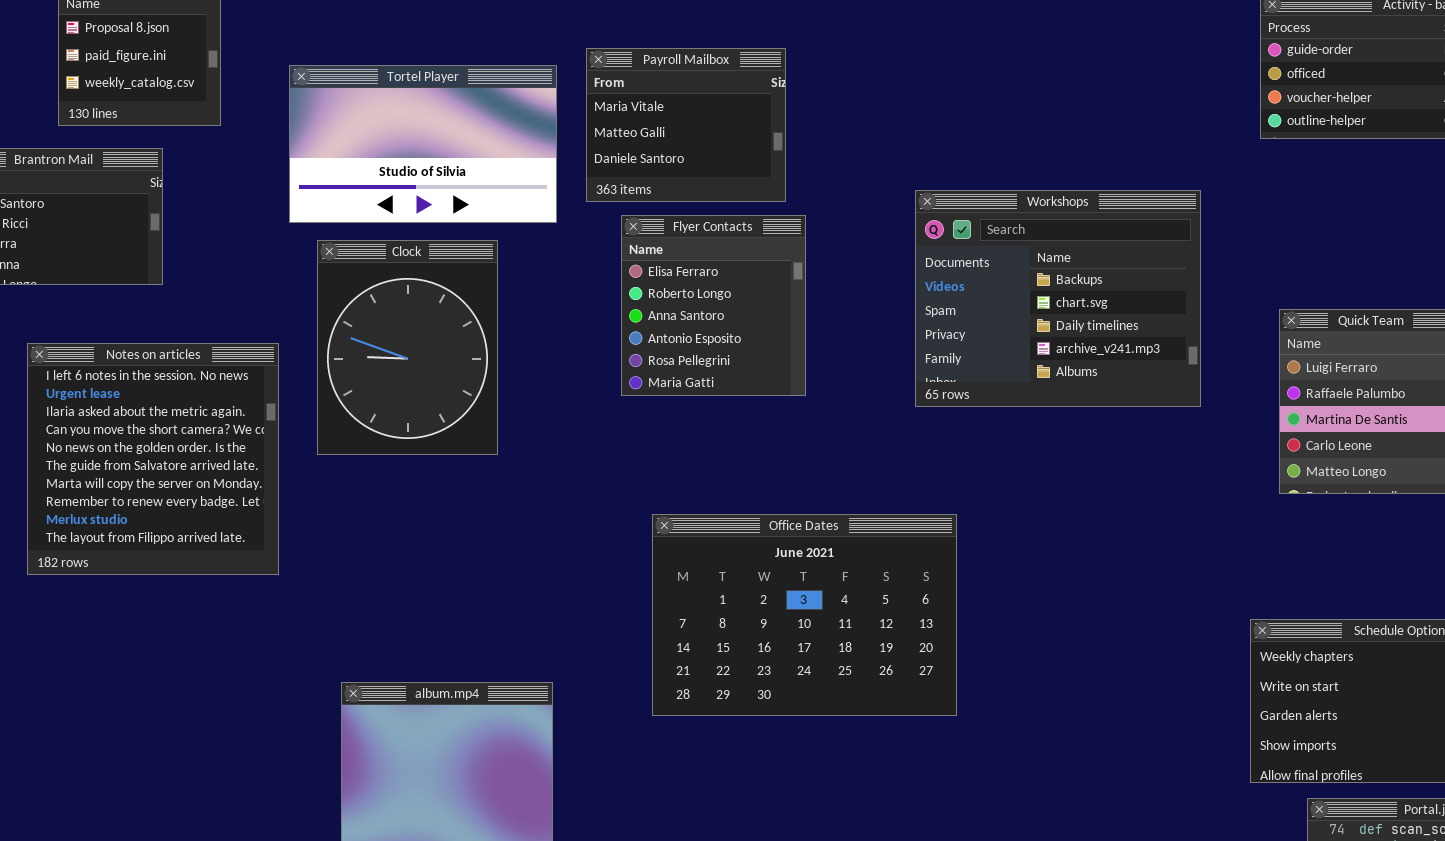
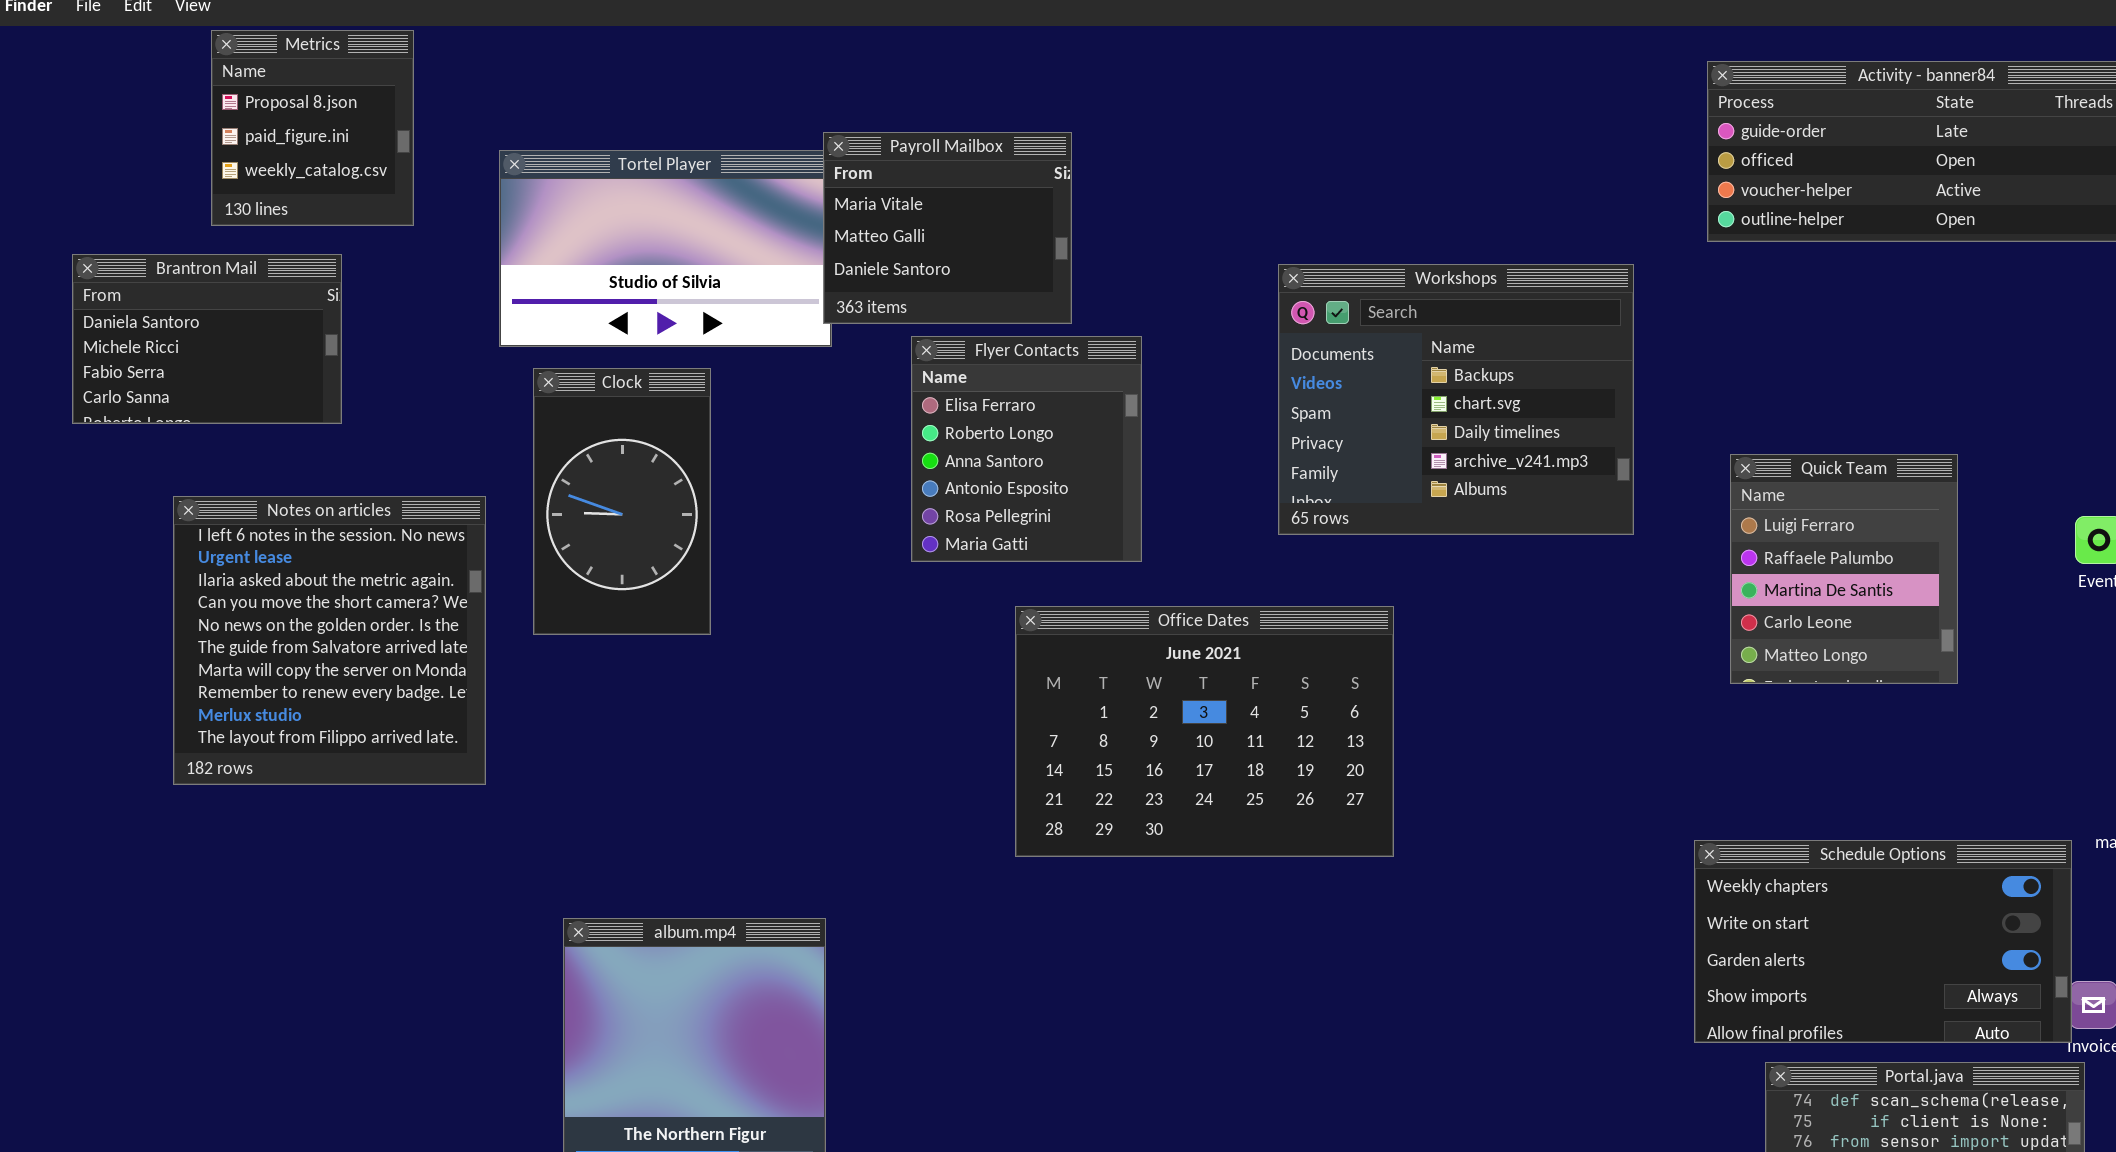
Payroll Mailbox: [586,48,786,202] -> [823,132,1072,324], moved
Workshops: [915,190,1201,407] -> [1278,264,1634,535], moved
Clock: [317,240,498,455] -> [533,368,711,635], resized
Office Dates: [652,514,957,716] -> [1015,606,1394,857], moved

